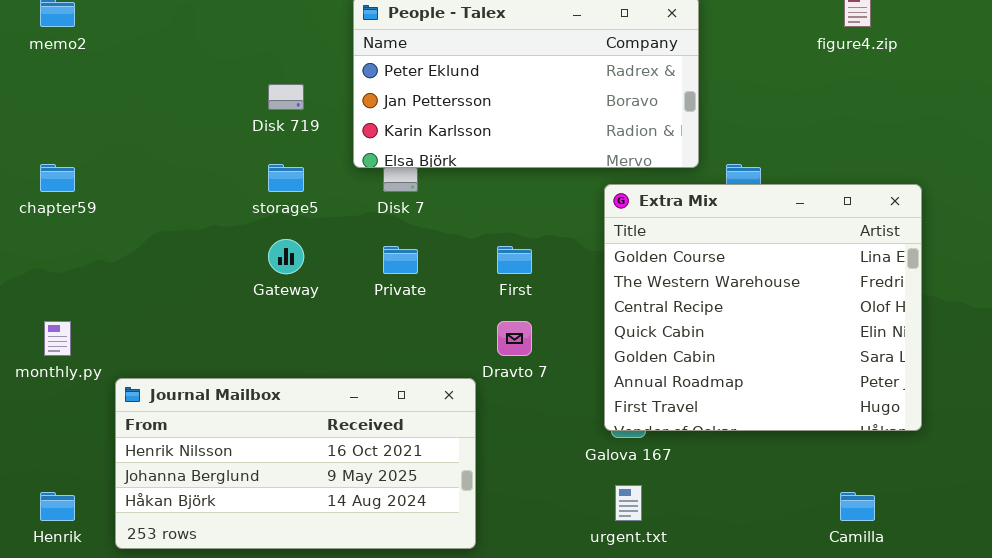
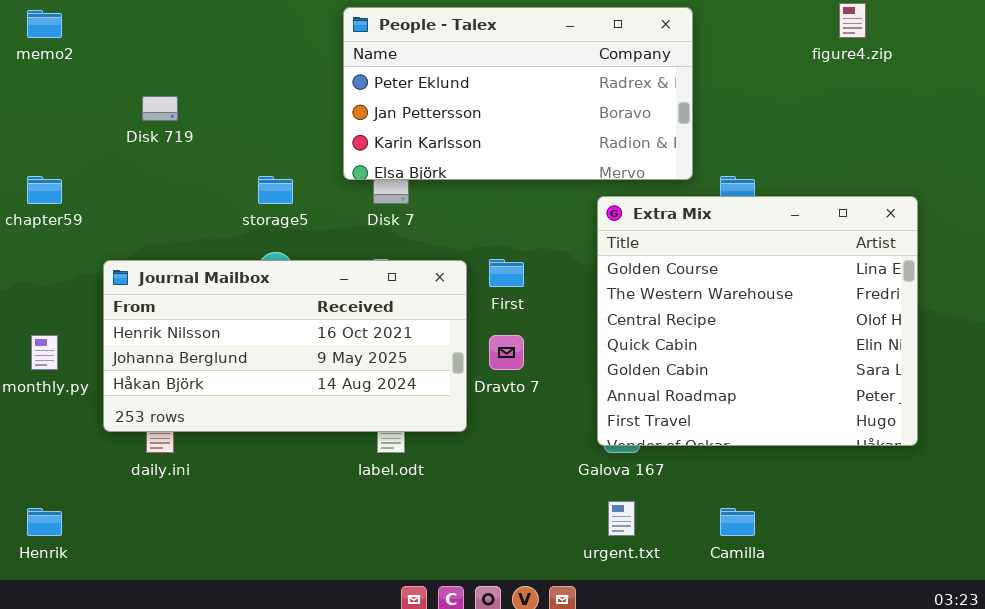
Disk 719: [268,84,304,110] -> [142,96,178,121], moved
Journal Mailbox: [115,378,476,549] -> [103,260,467,432], moved
Camilla: [840,492,875,521] -> [720,508,755,536], moved

